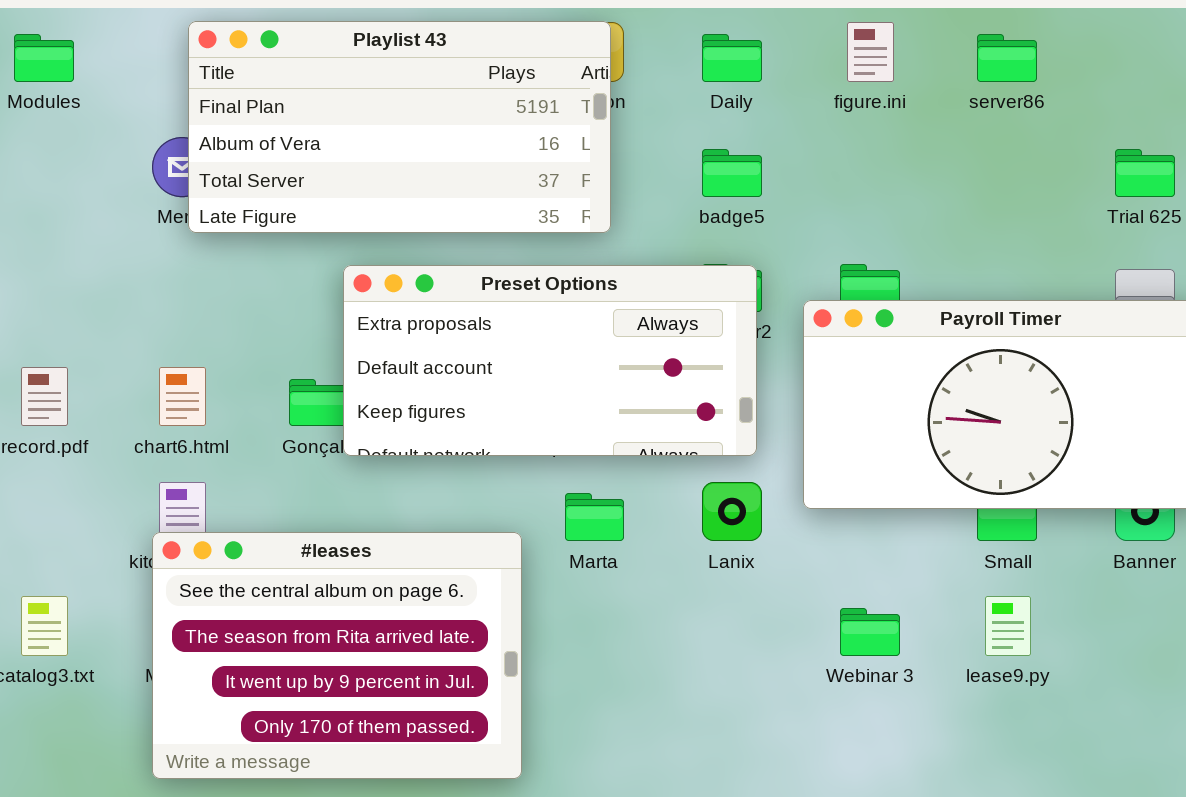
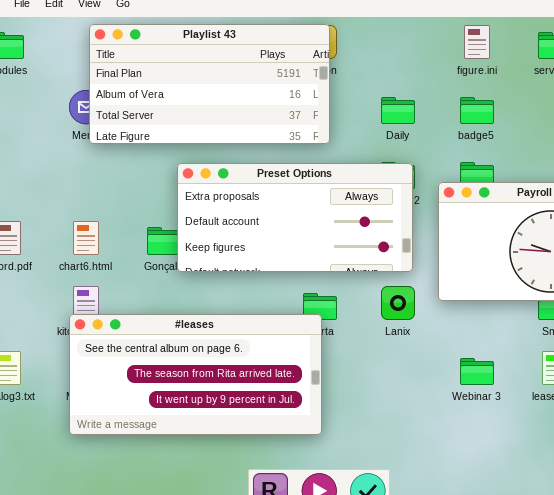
Daily: [702,34,762,82] -> [381,97,415,124], moved
badge5: [702,149,762,197] -> [460,97,494,124], moved
#leases: [152,532,522,779] -> [69,314,322,435], resized

